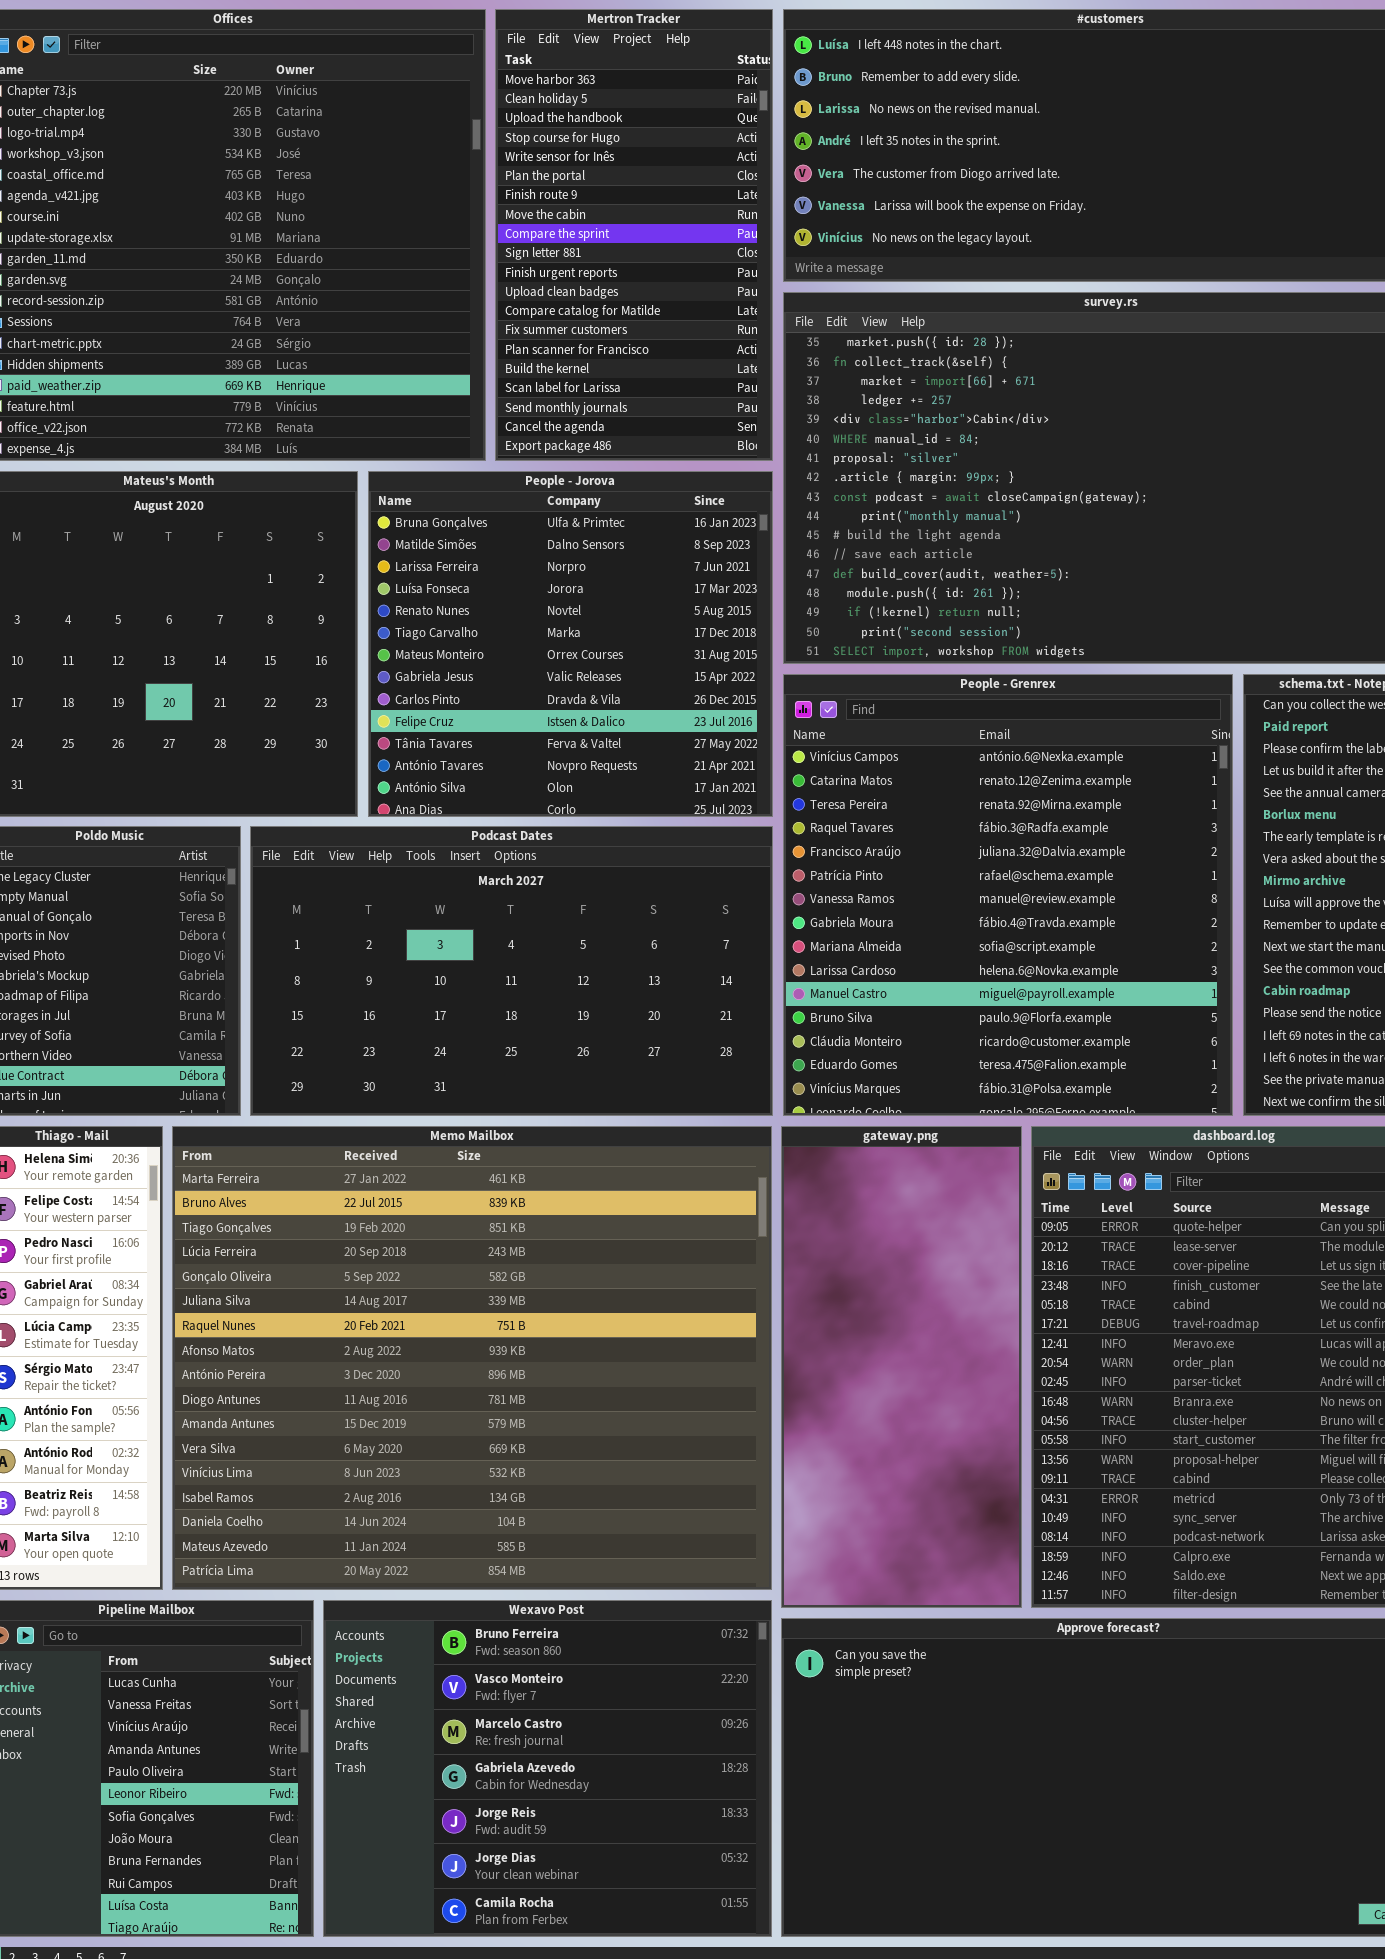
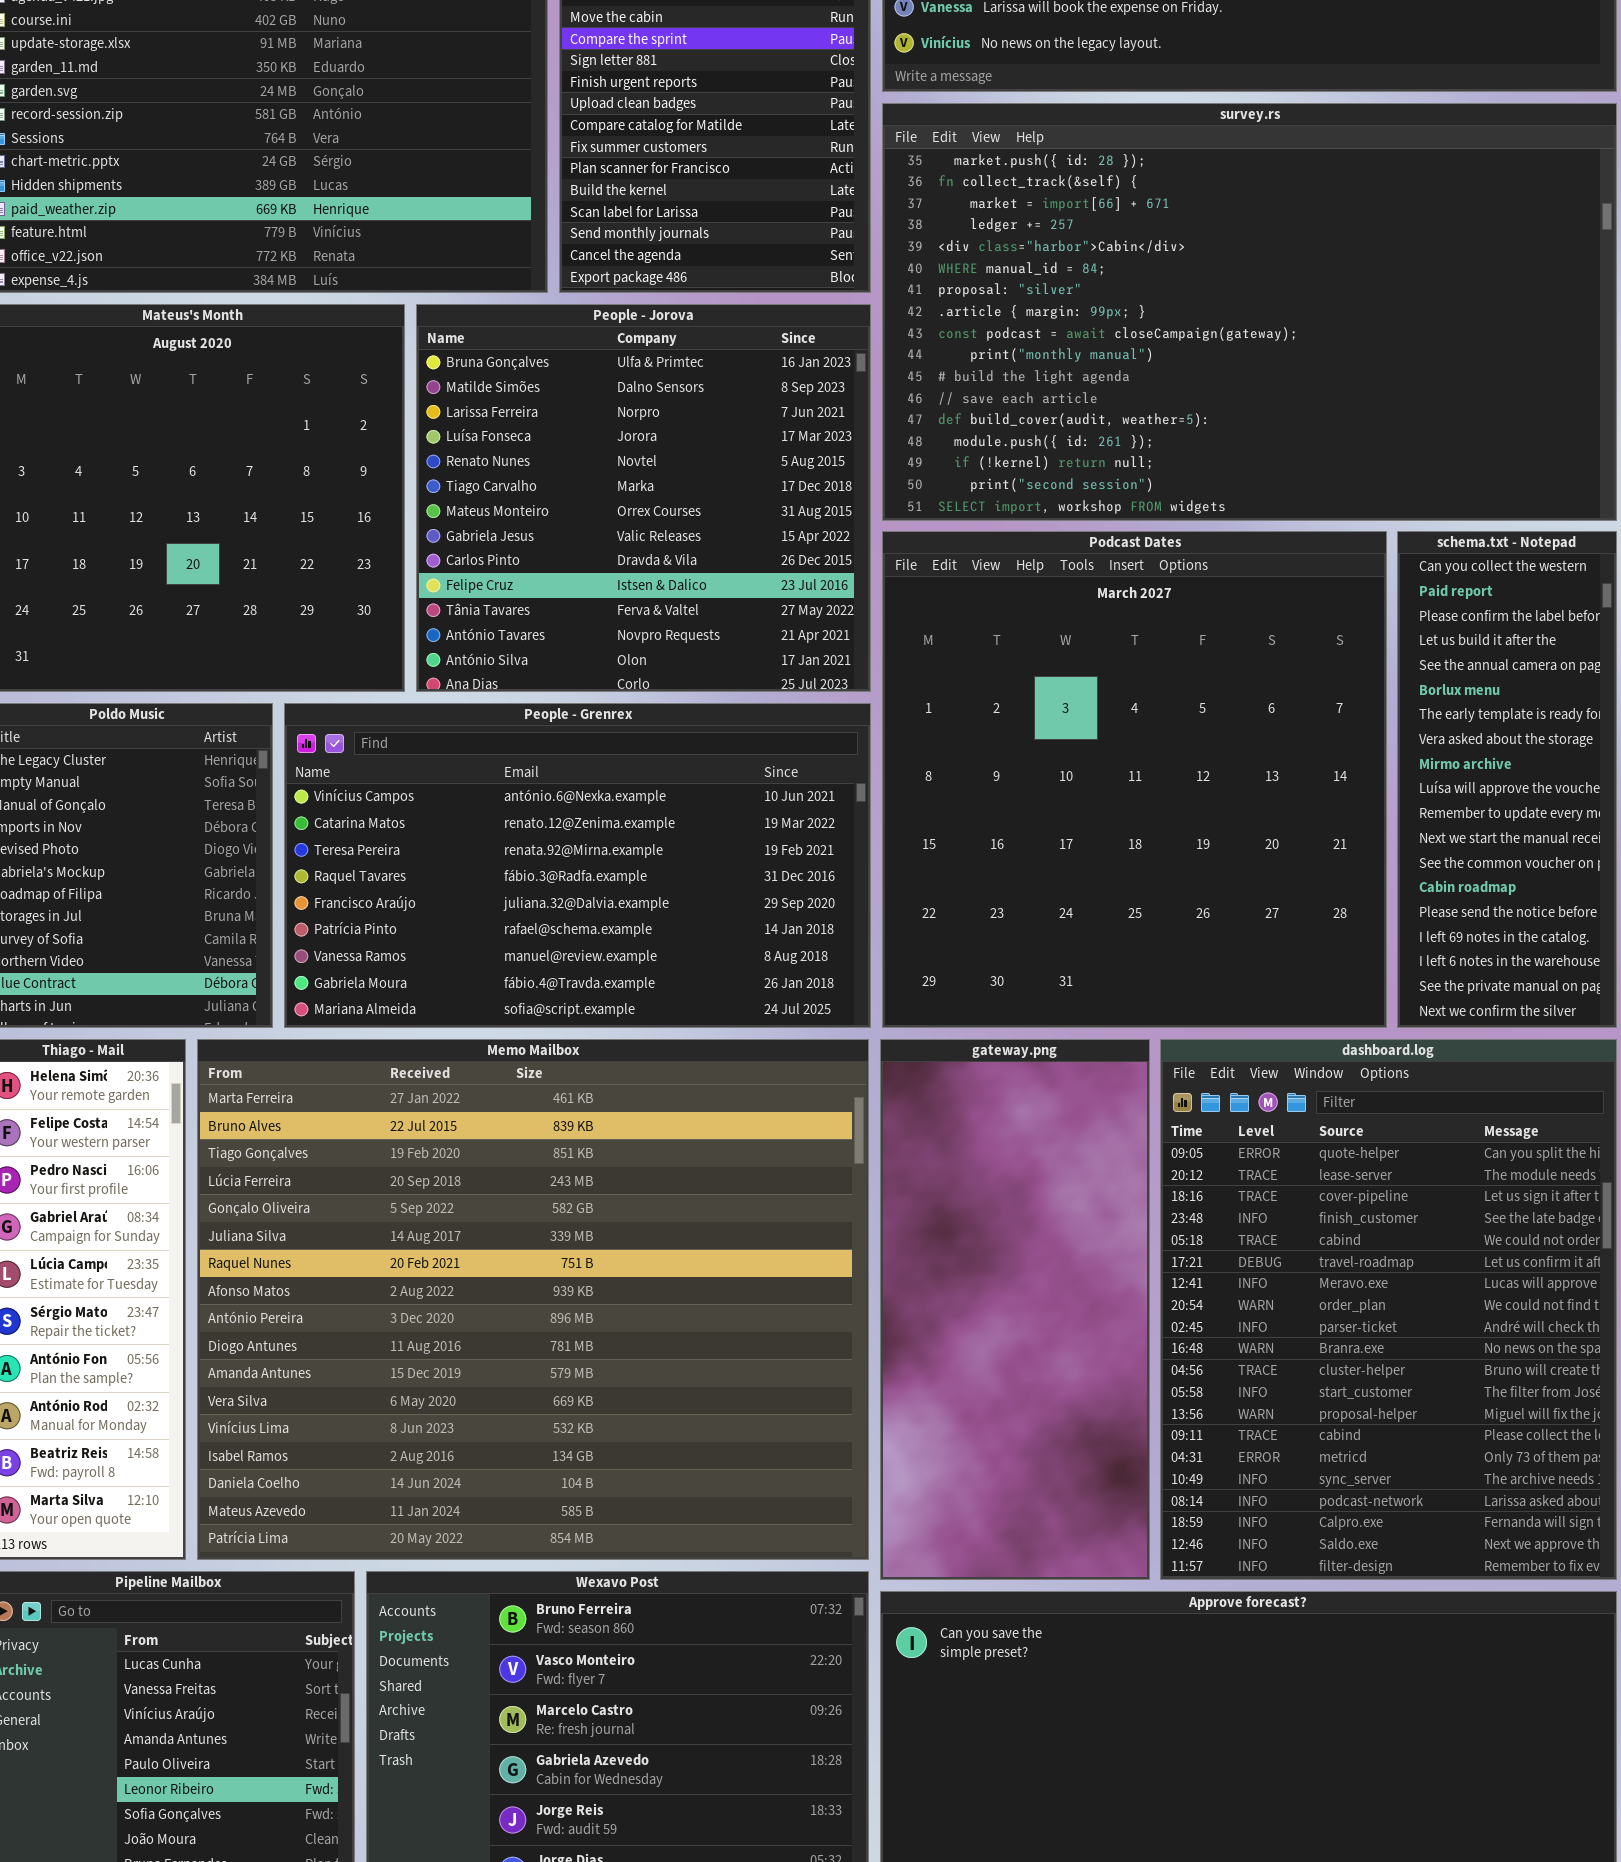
People - Grenrex: [783,674,1233,1116] -> [284,703,871,1028], moved, resized
Podcast Dates: [250,826,773,1116] -> [882,531,1387,1028], moved, resized

